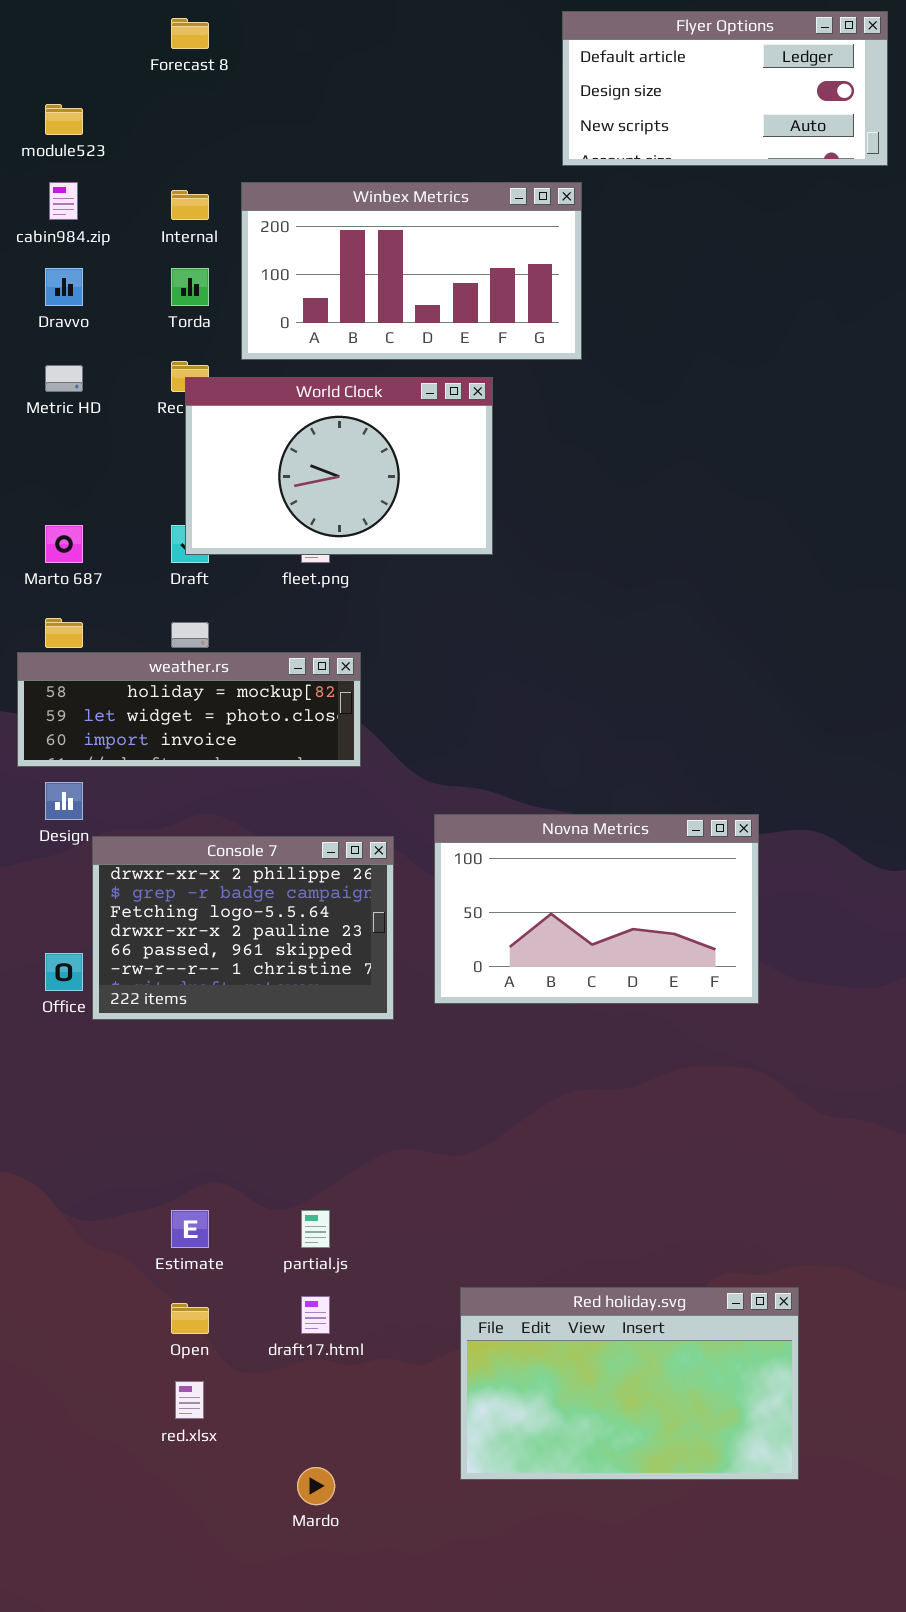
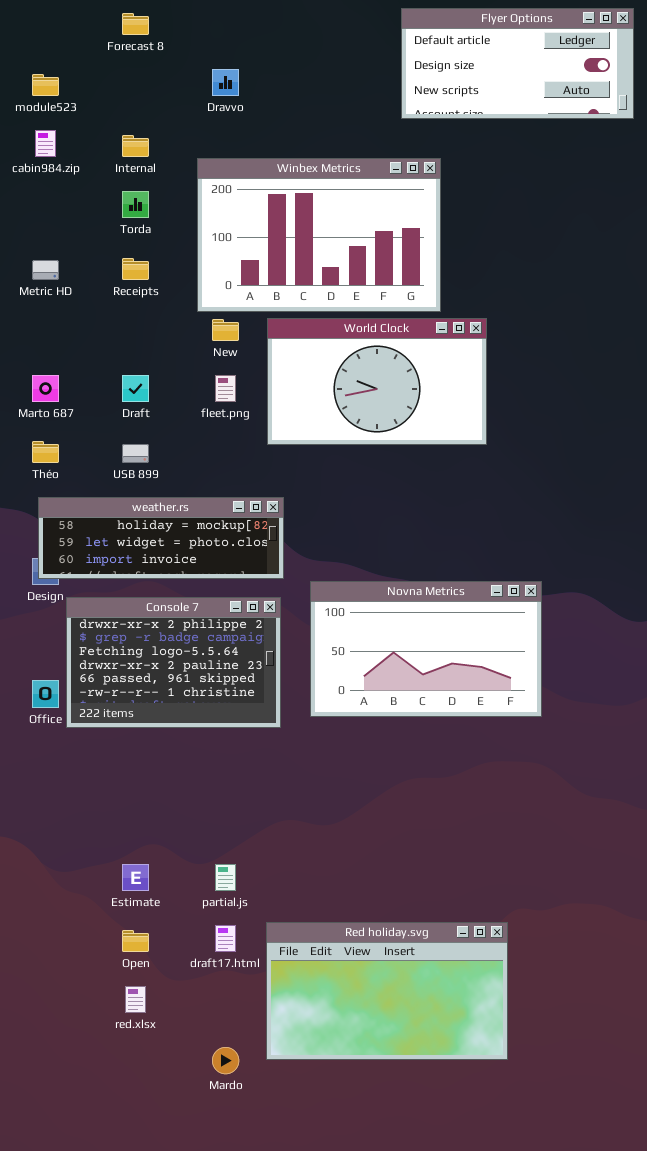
Winbex Metrics: [241,182,582,360] -> [197,158,441,312], moved, resized
Dravvo: [45,268,83,306] -> [212,69,239,96], moved
World Clock: [185,377,493,555] -> [267,318,487,445], moved
weather.rs: [17,652,361,767] -> [38,497,284,579], moved
Red holiday.svg: [460,1287,799,1480] -> [266,922,508,1060], moved

